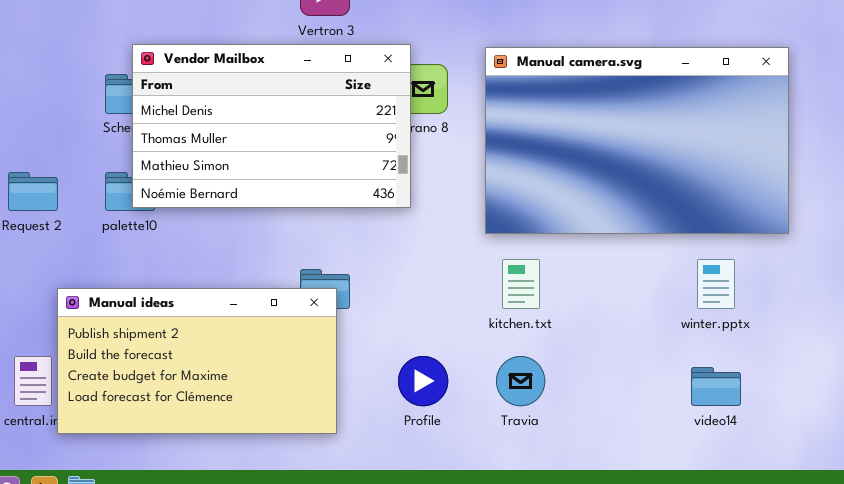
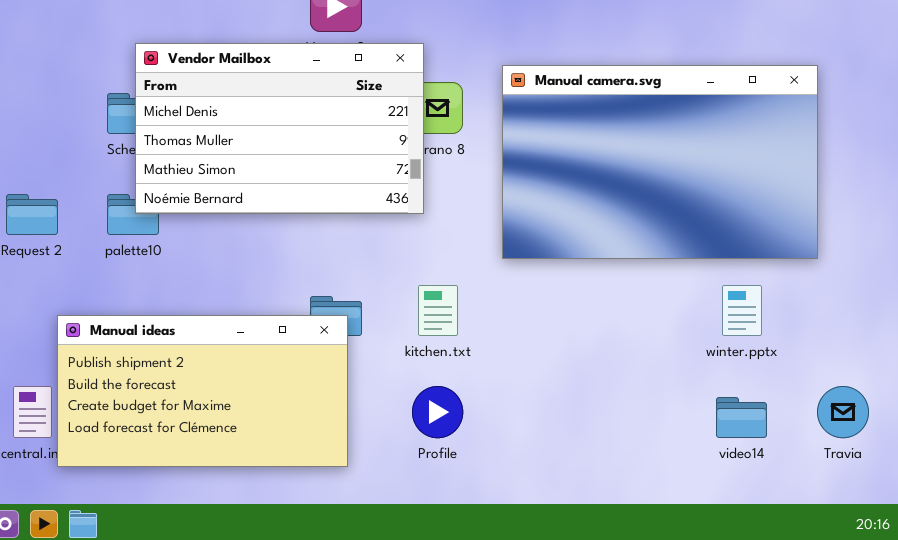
Vendor Mailbox: [132,44,411,208] -> [135,43,424,214], moved
kitchen.txt: [502,259,540,309] -> [418,285,458,336], moved
Travia: [496,356,545,406] -> [817,386,869,438], moved

